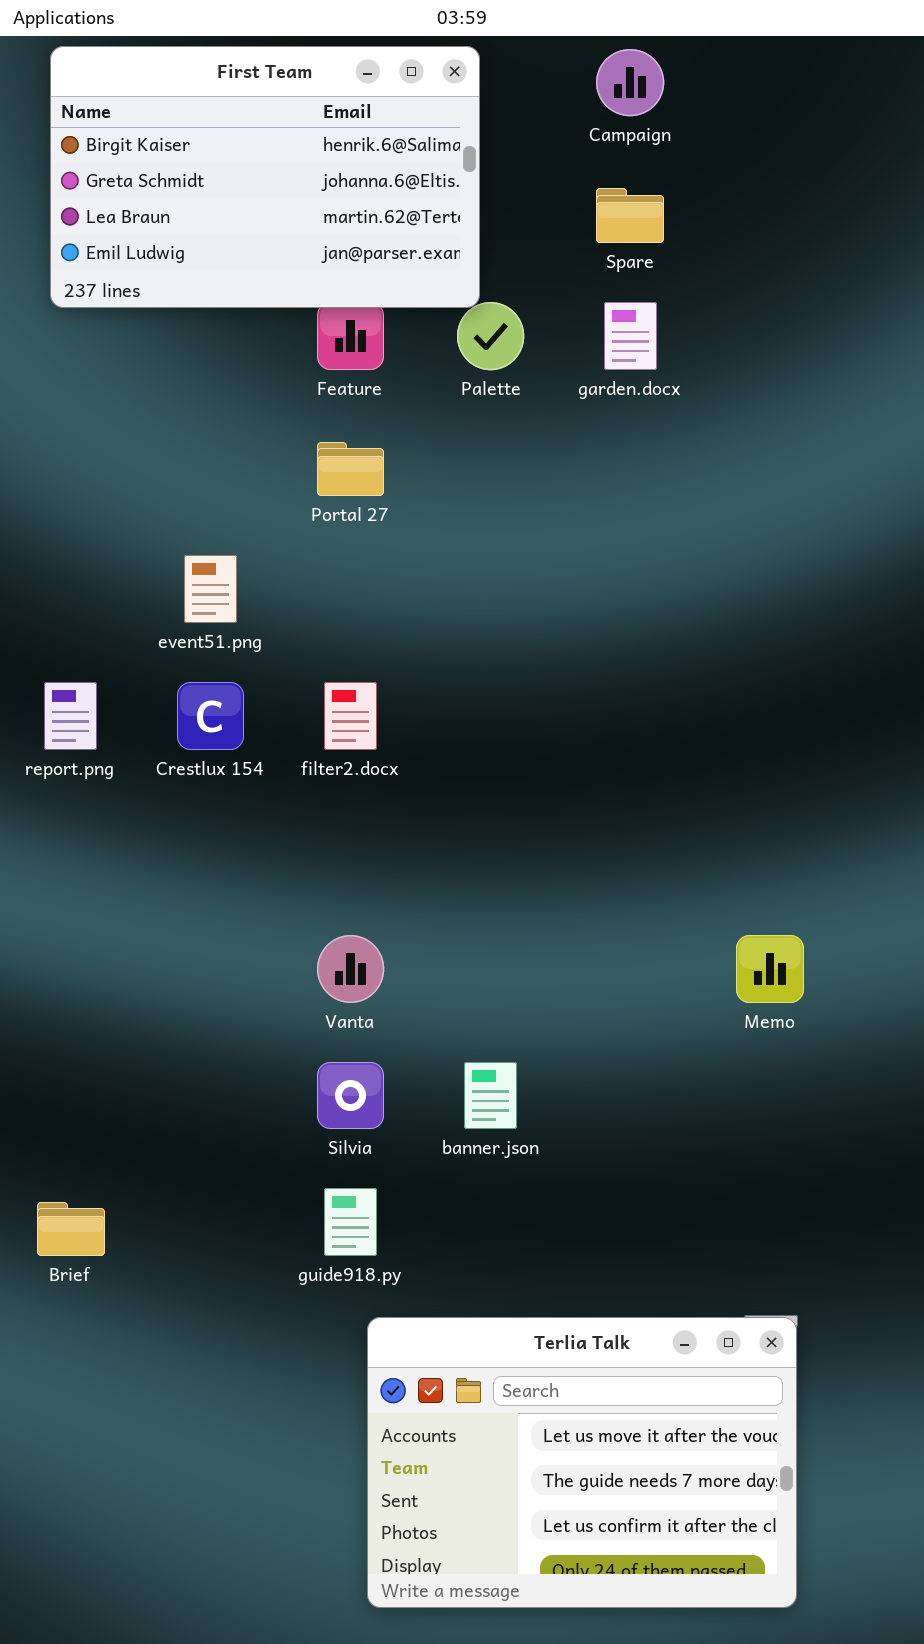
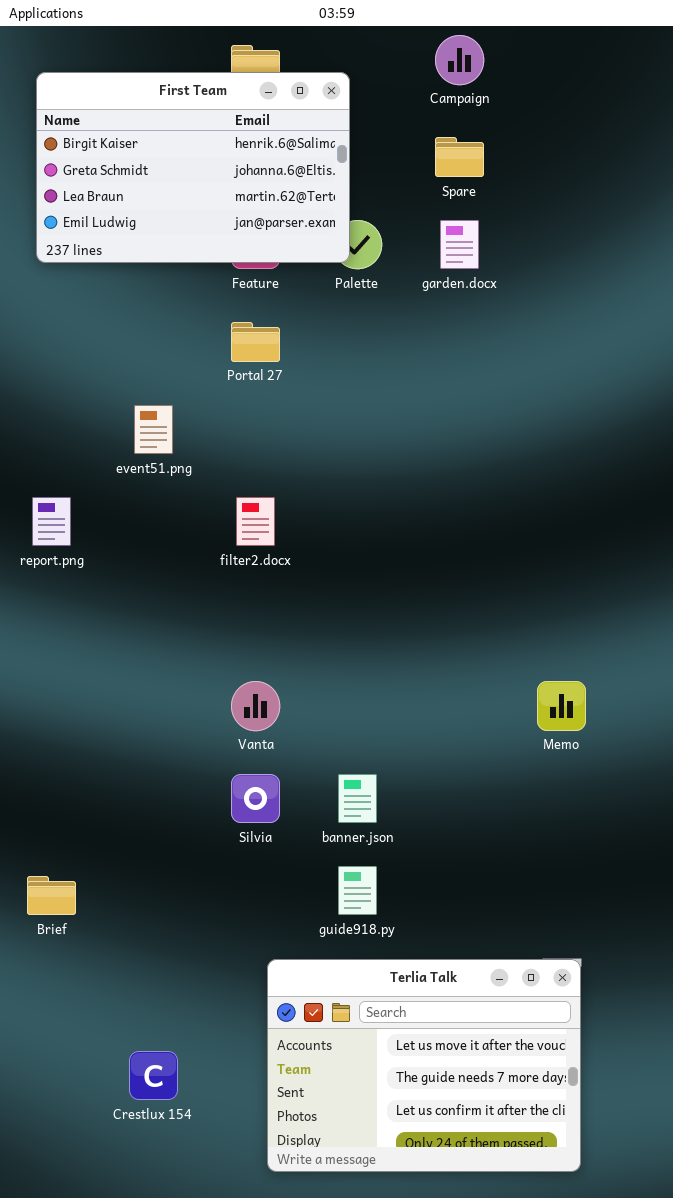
First Team: [50,46,480,308] -> [36,72,350,263], moved
Crestlux 154: [177,682,244,750] -> [129,1051,178,1100], moved
guide918.py: [324,1188,377,1256] -> [338,866,377,915], moved

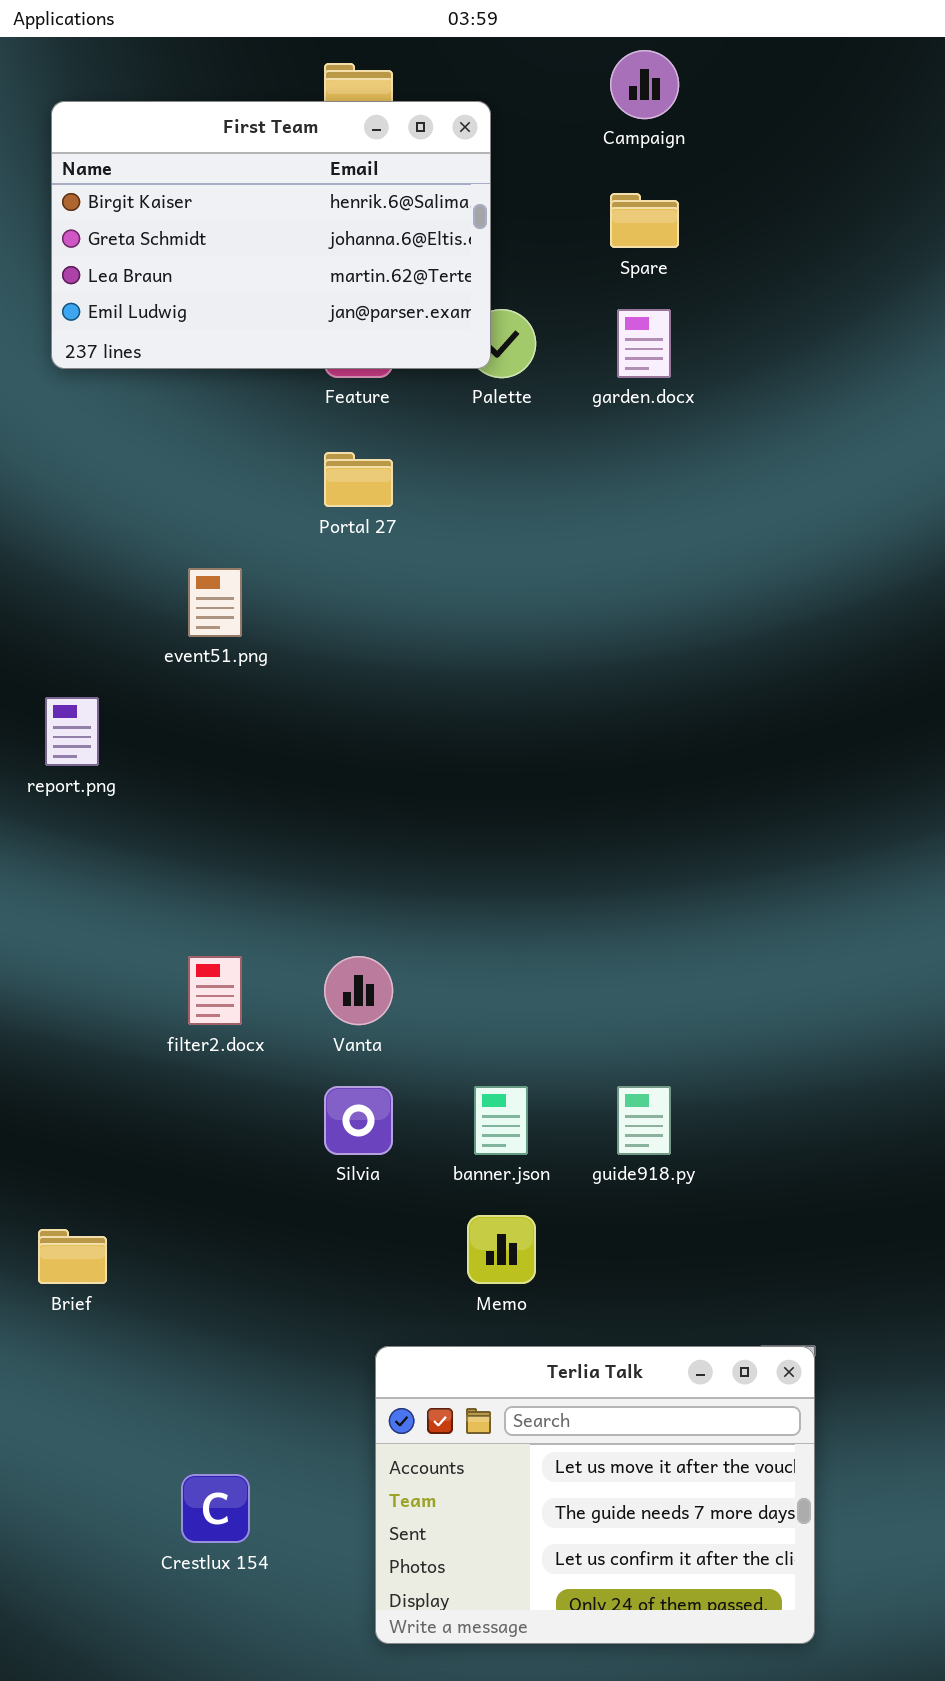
filter2.docx: [236,497,275,546] -> [188,956,242,1025], moved
Memo: [537,681,586,731] -> [467,1215,536,1284], moved
guide918.py: [338,866,377,915] -> [617,1086,671,1155], moved

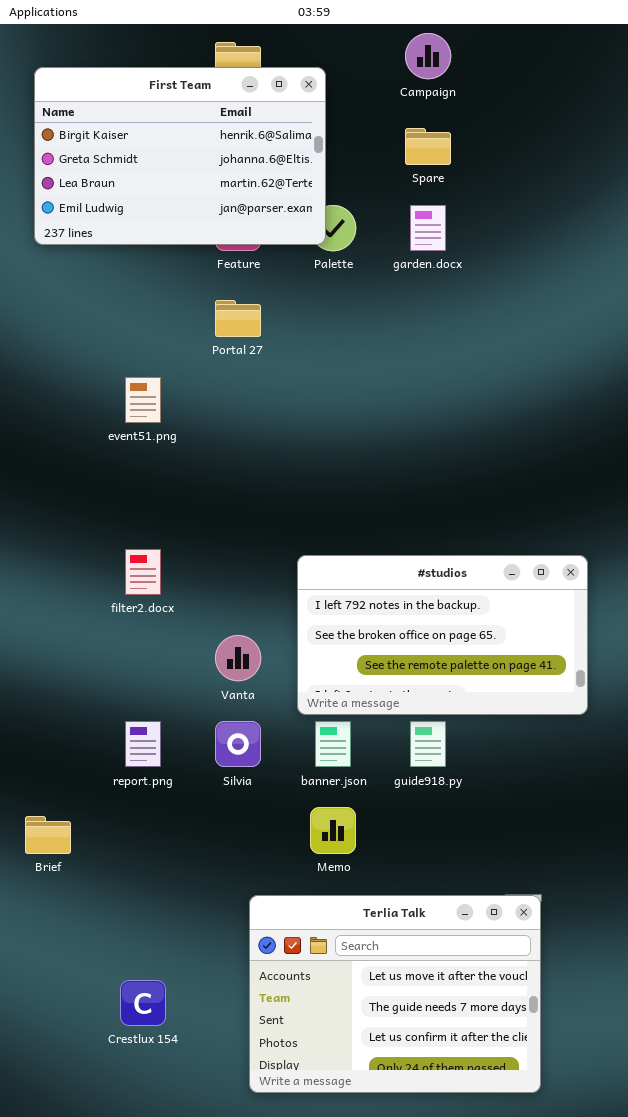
report.png: [45,697,99,766] -> [125,721,161,767], moved
#studios: none -> [297,555,588,715], opened
filter2.docx: [188,956,242,1025] -> [125,549,161,595], moved

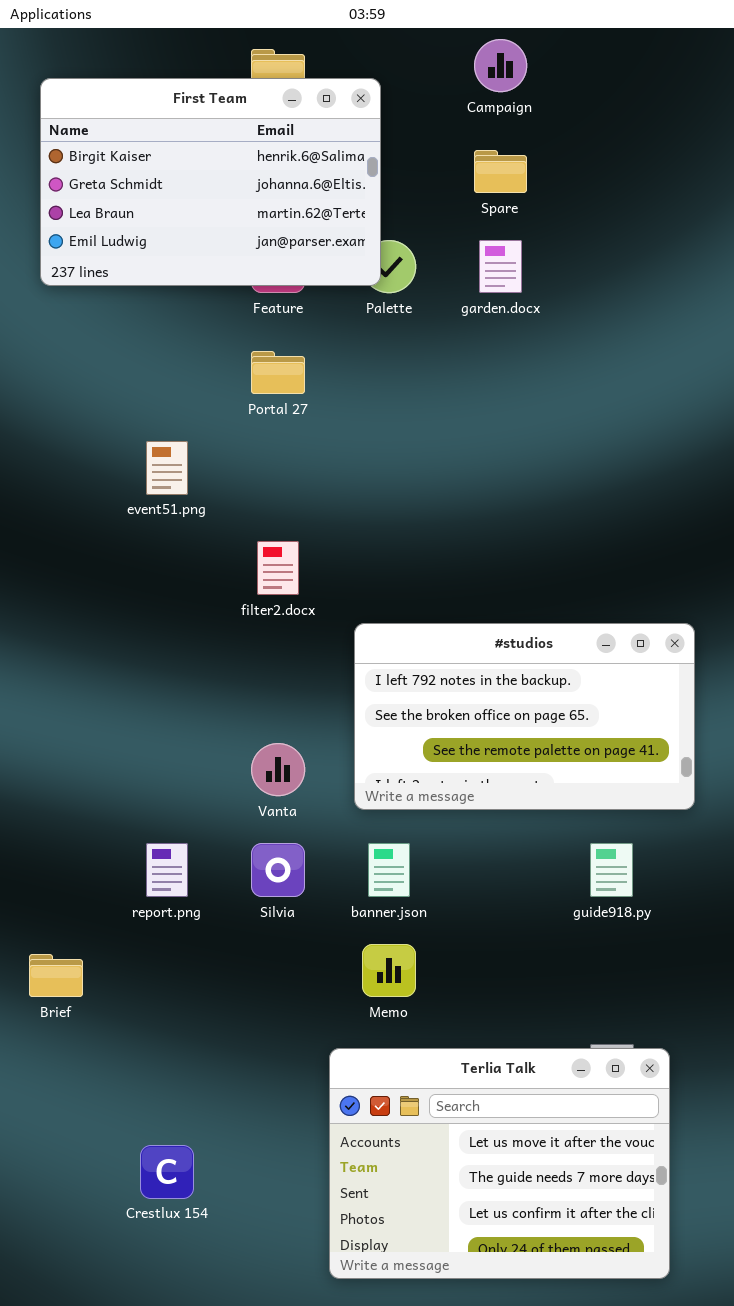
filter2.docx: [125,549,161,595] -> [257,541,299,595], moved
#studios: [297,555,588,715] -> [354,623,695,810], moved
guide918.py: [410,721,446,767] -> [590,843,633,897], moved
Terlia Talk: [249,895,541,1093] -> [329,1048,670,1279], moved

